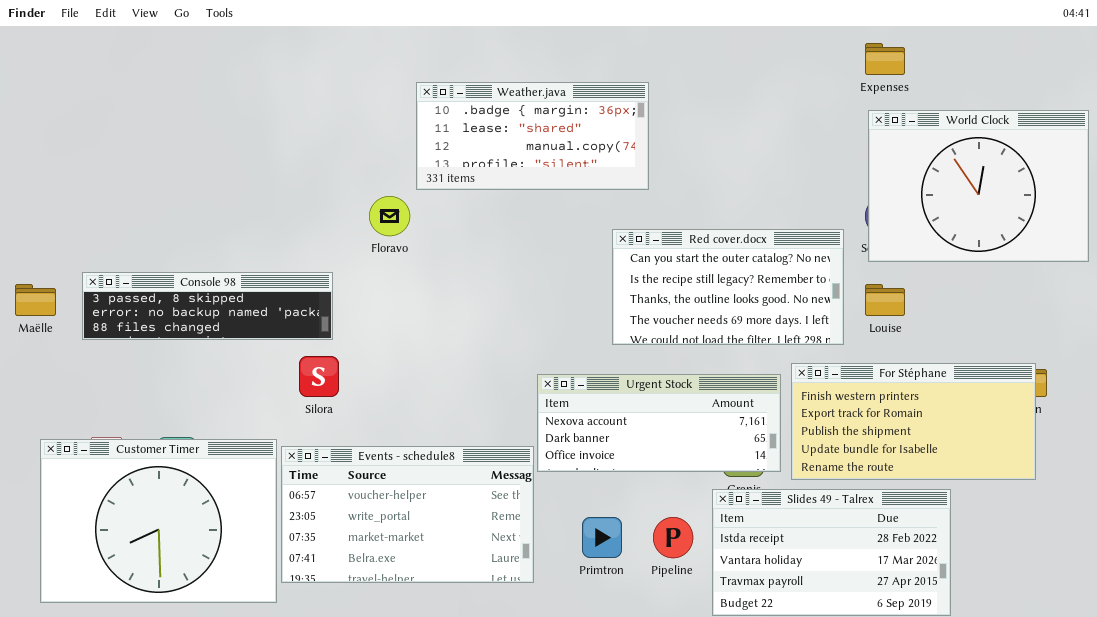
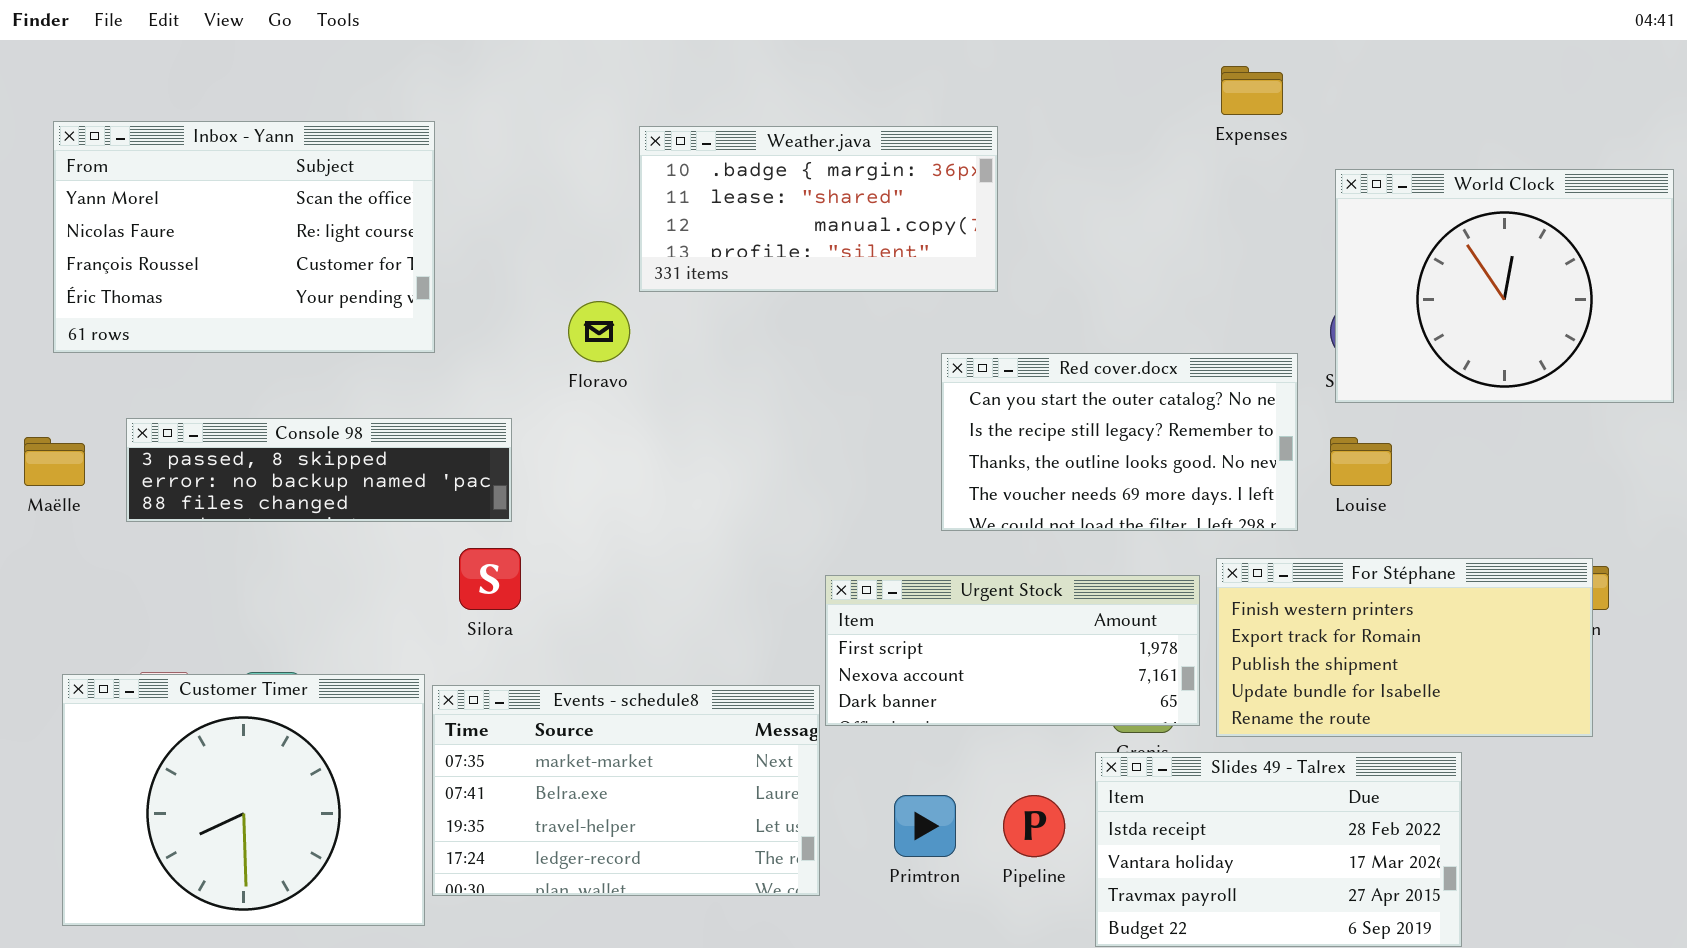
Expenses: [865,43,905,75] -> [1221,66,1283,115], moved
Inbox - Yann: none -> [53,121,435,353], opened
Urgent Stock: [537,374,781,472] -> [825,575,1200,726], scrolled up 1 row
Events - schedule8: [281,446,534,583] -> [432,685,820,896], scrolled down 2 rows

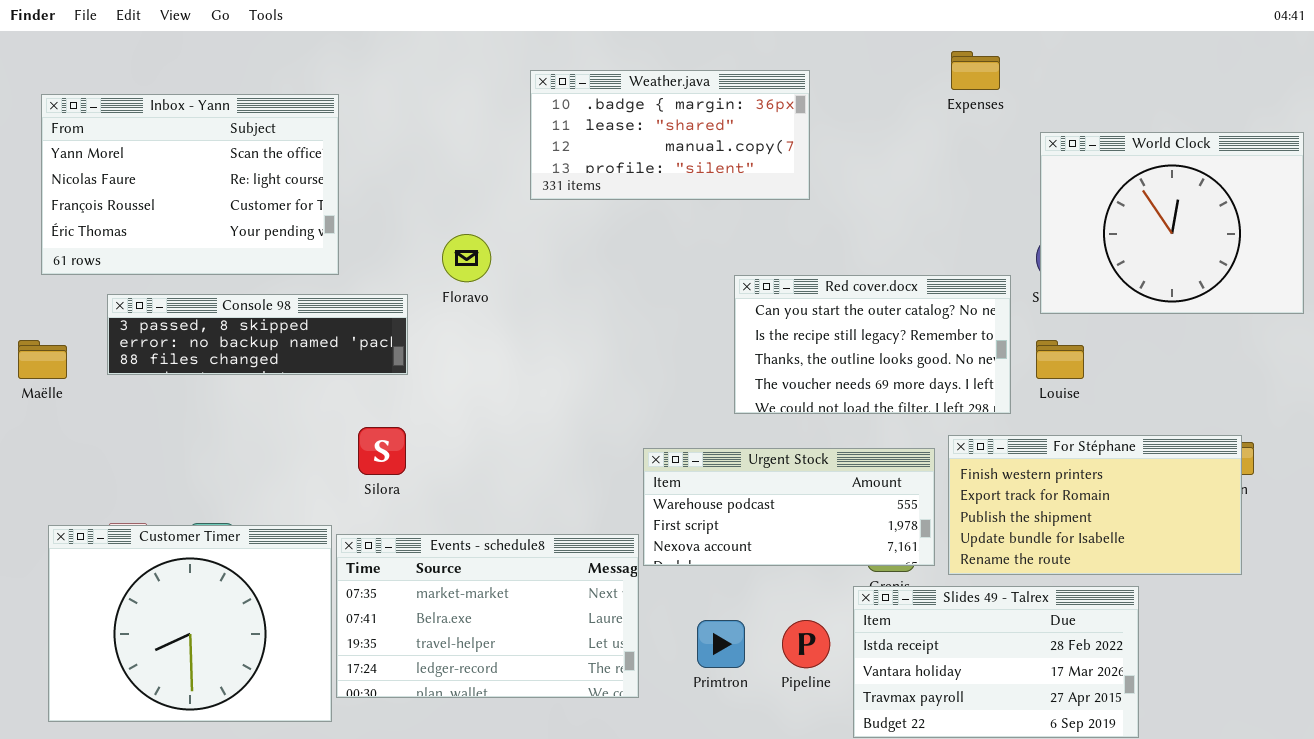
Weather.java: [639,126,998,292] -> [530,70,810,200], moved
Console 98: [126,418,512,522] -> [107,294,408,375], moved
Urgent Stock: [825,575,1200,726] -> [643,448,935,566], scrolled up 1 row

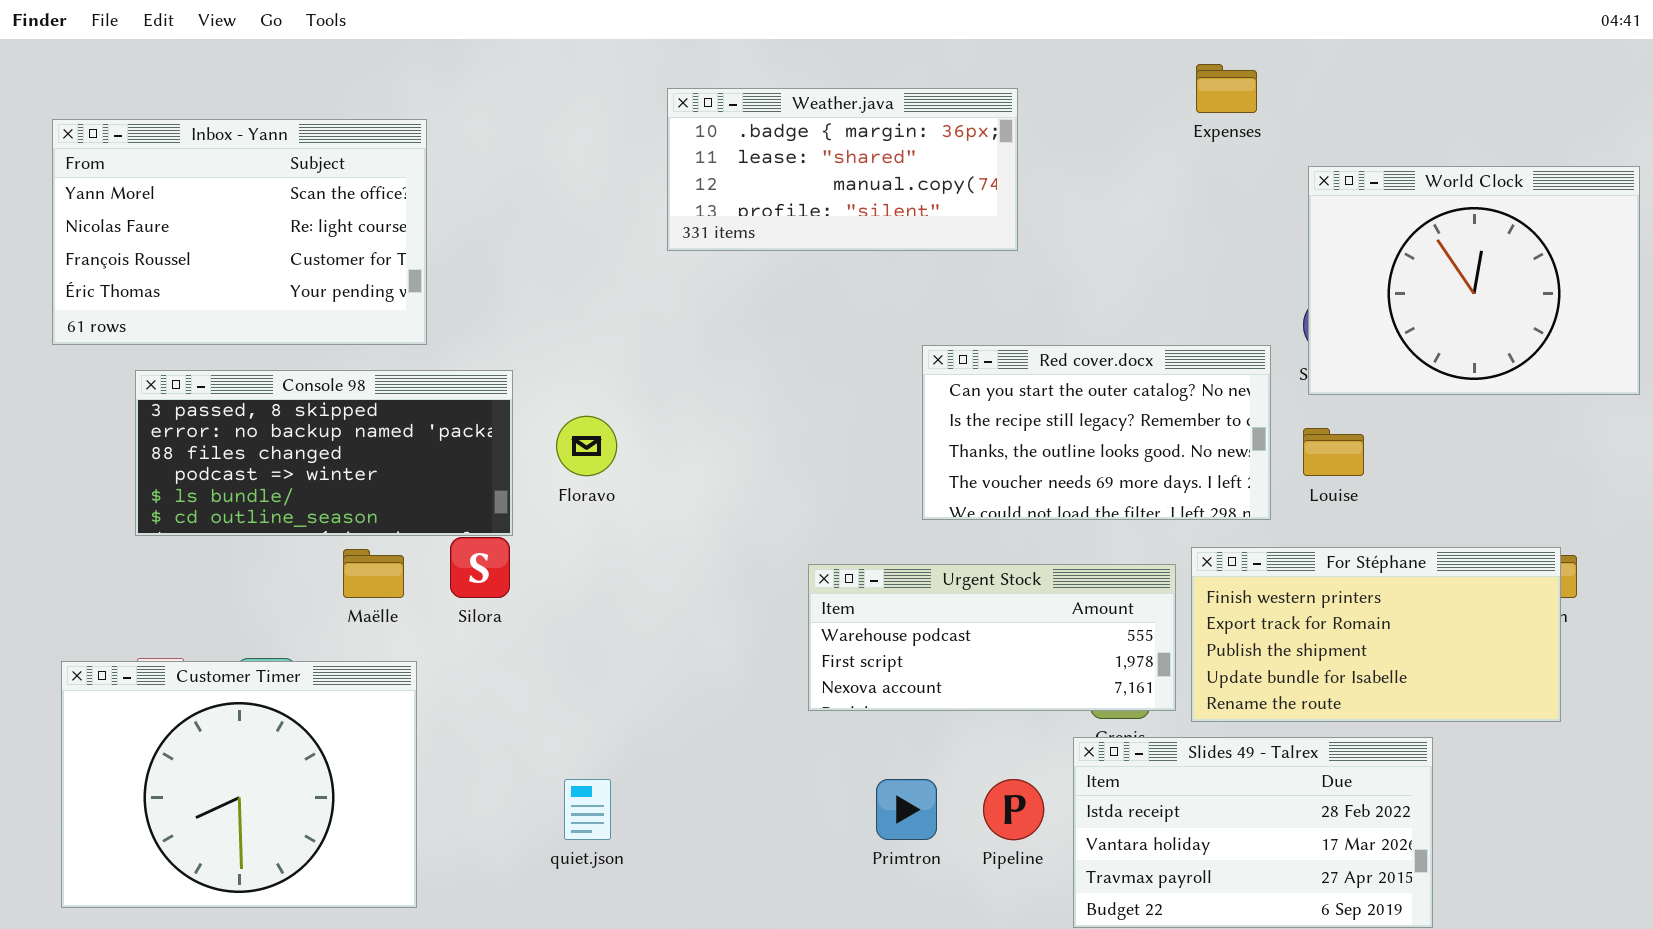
Floravo: [442,234,491,282] -> [556,416,617,476], moved
Console 98: [107,294,408,375] -> [135,370,513,536], resized
Maëlle: [18,340,67,379] -> [343,549,404,598], moved
Events - schedule8: [336,534,639,698] -> none, closed

